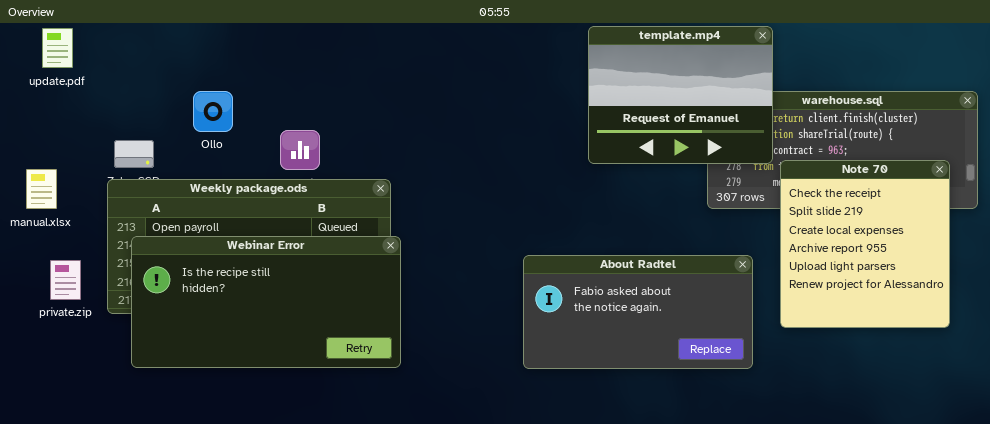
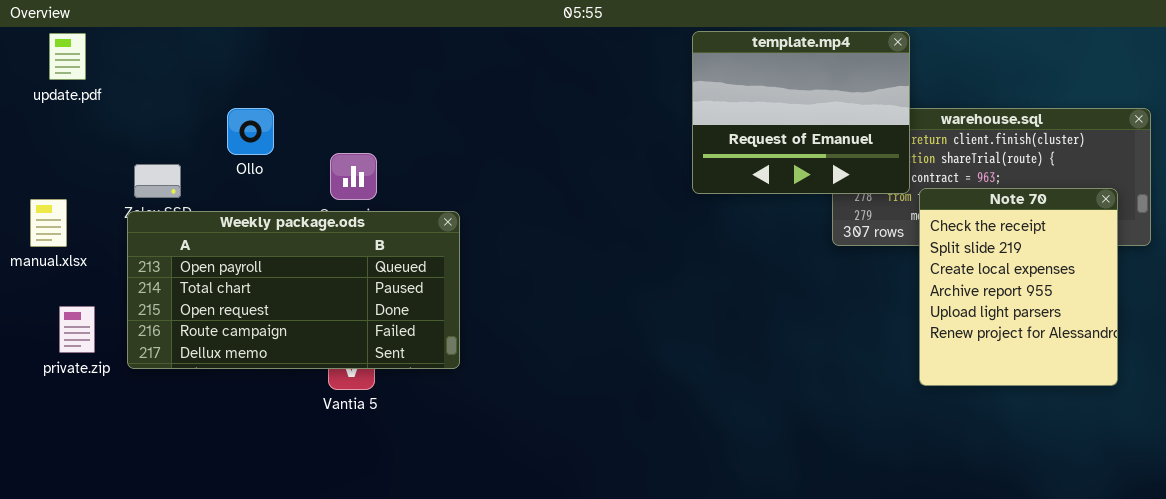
Webinar Error: [131,236,401,368] -> none, closed
About Radtel: [523,255,753,369] -> none, closed

